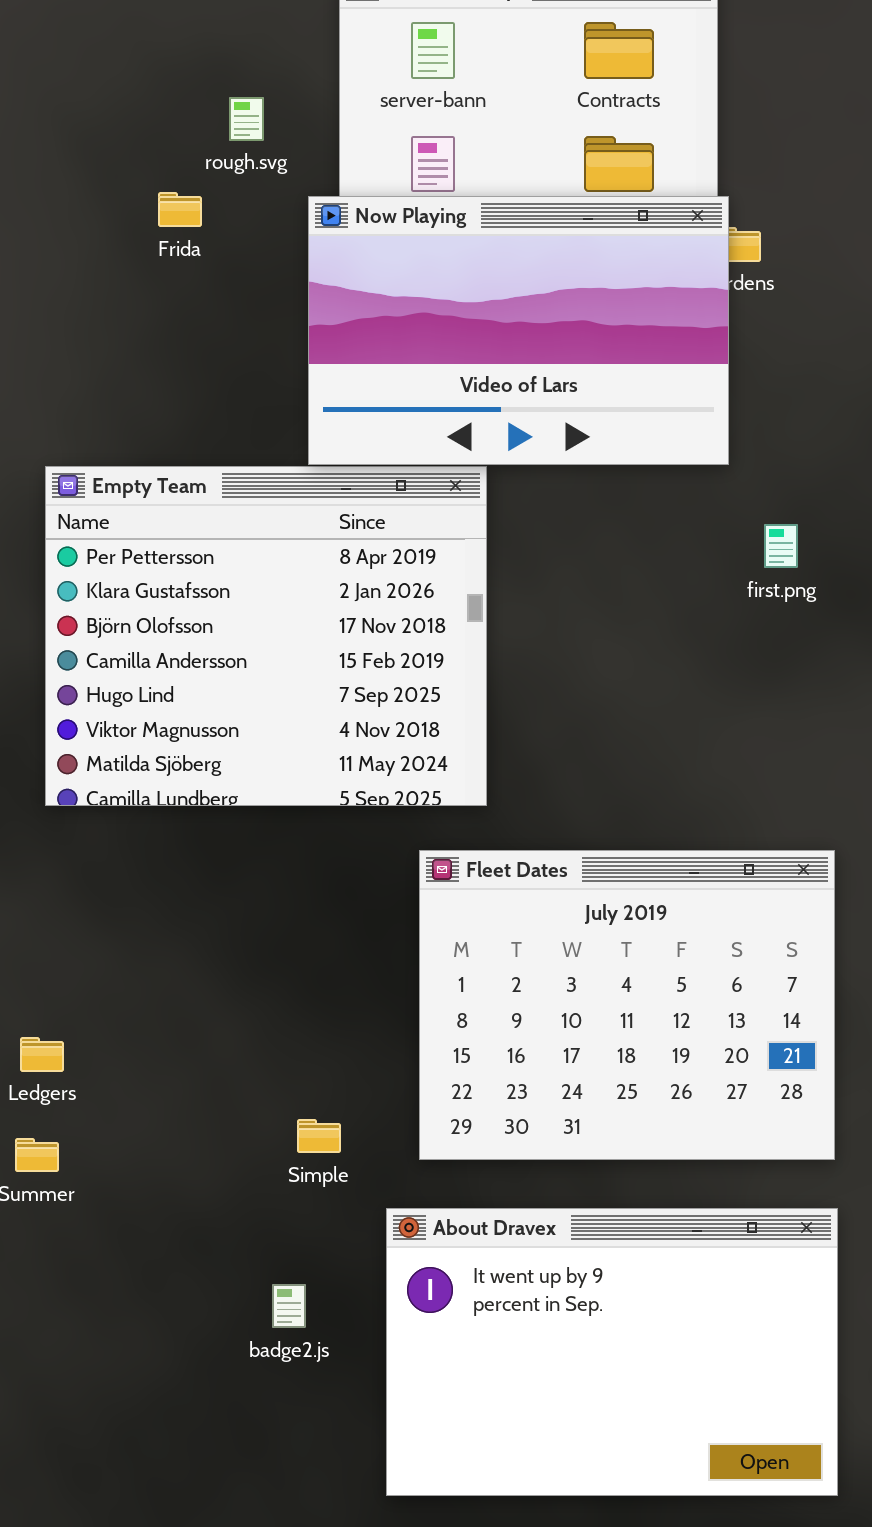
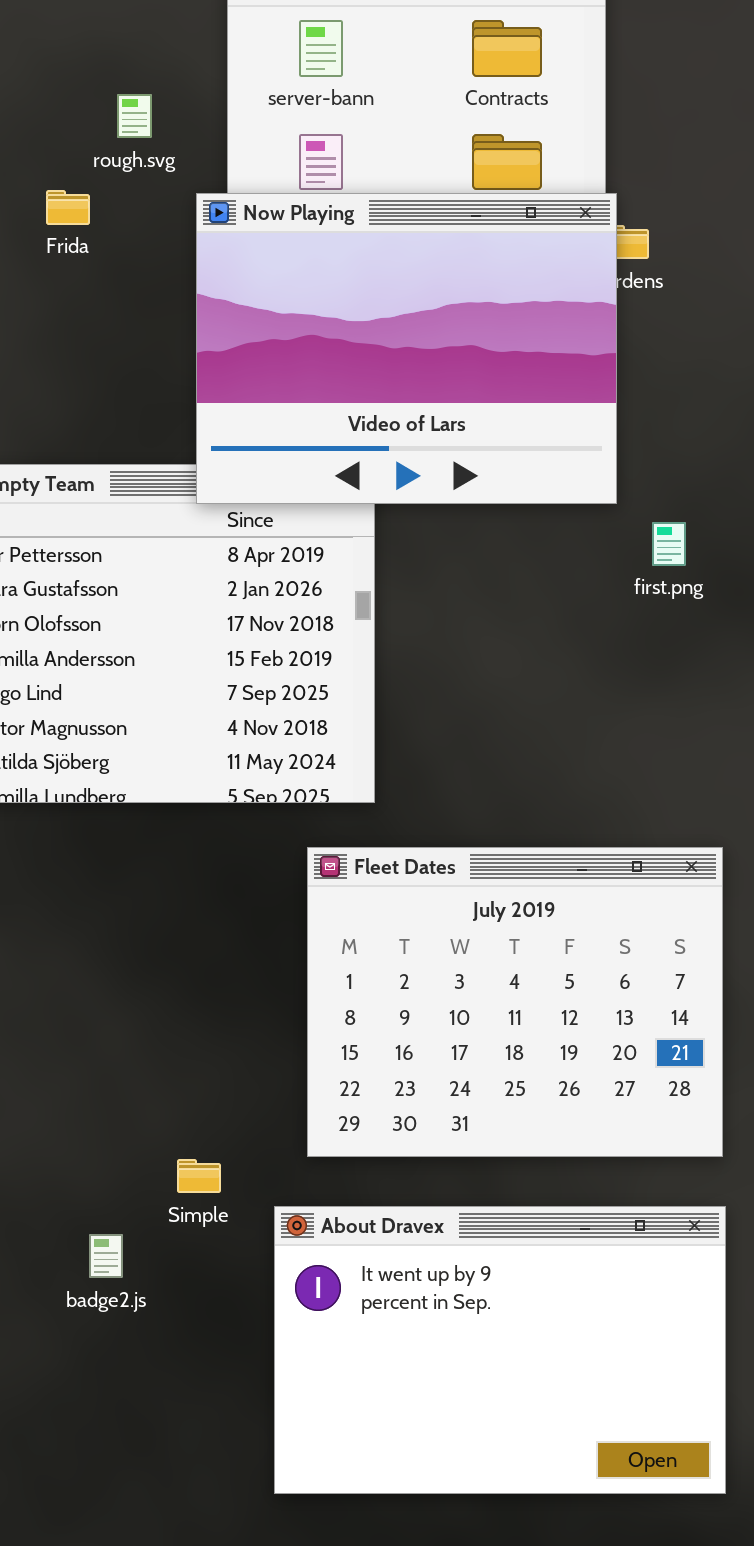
Now Playing: [308,196,729,465] -> [196,193,617,504], resized
Simple: [297,1119,341,1153] -> [177,1159,221,1193], moved
badge2.js: [272,1284,306,1328] -> [89,1234,123,1278], moved

